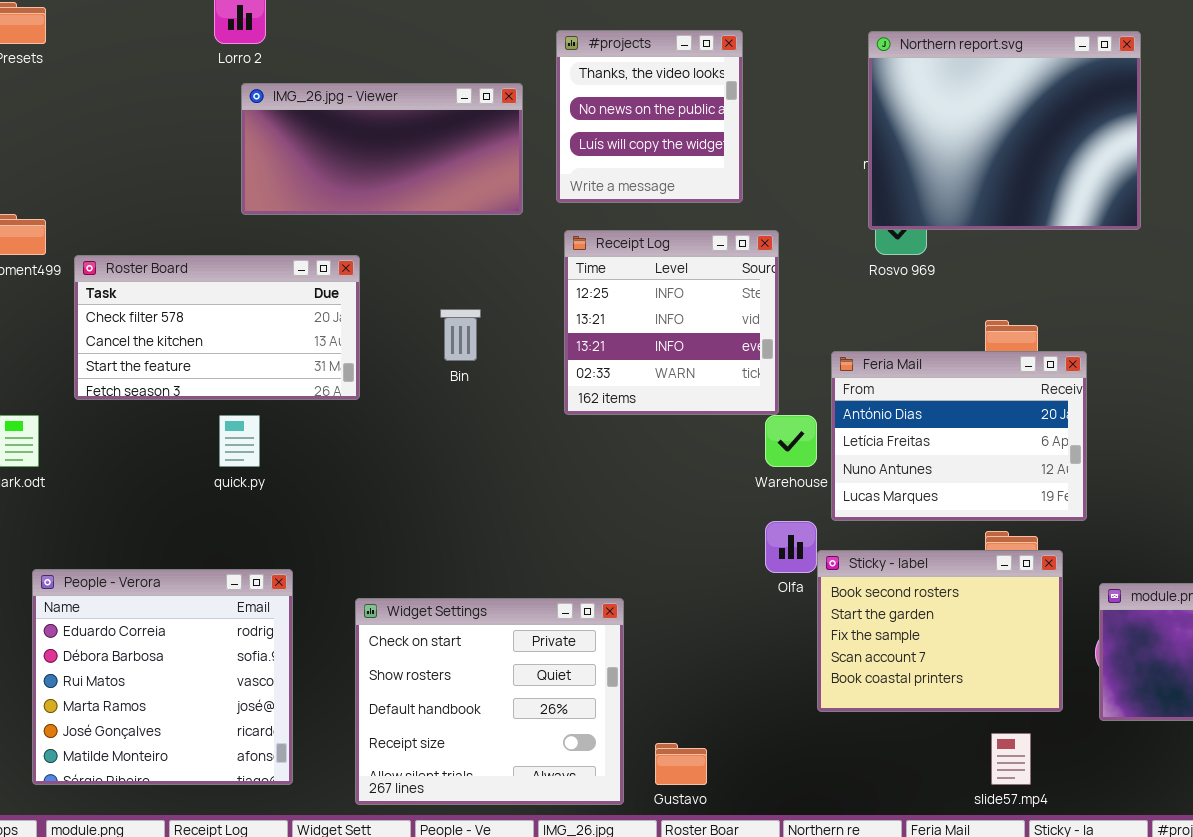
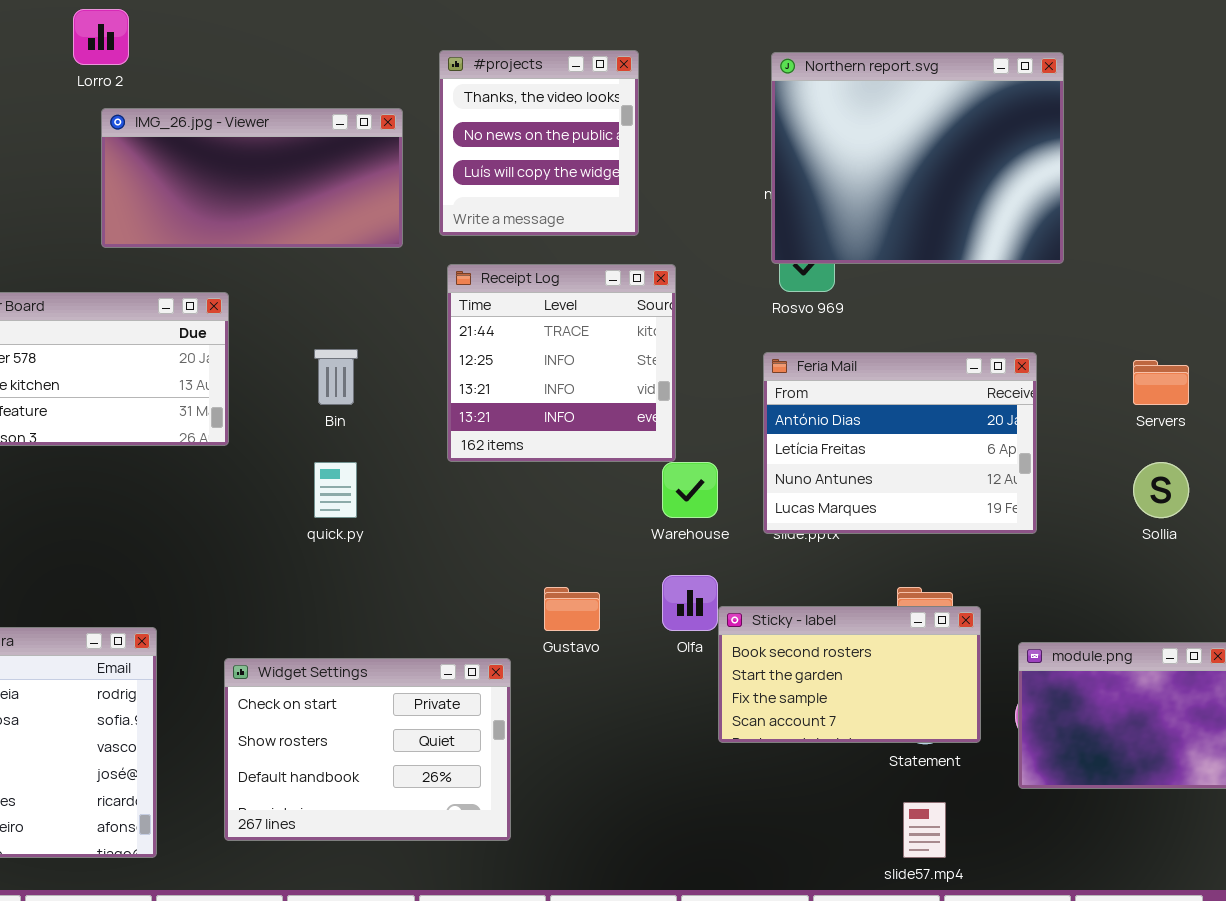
Receipt Log: [564,230,779,415] -> [447,264,676,462], scrolled up 1 row
Feria Mail: [831,351,1087,521] -> [763,352,1037,534], moved
quick.py: [219,415,260,467] -> [314,462,357,518], moved
Sticky - label: [817,550,1063,712] -> [718,606,981,743], resized
Widget Settings: [355,598,624,805] -> [224,658,511,841], resized
Gustavo: [655,743,707,785] -> [544,587,600,631], moved

